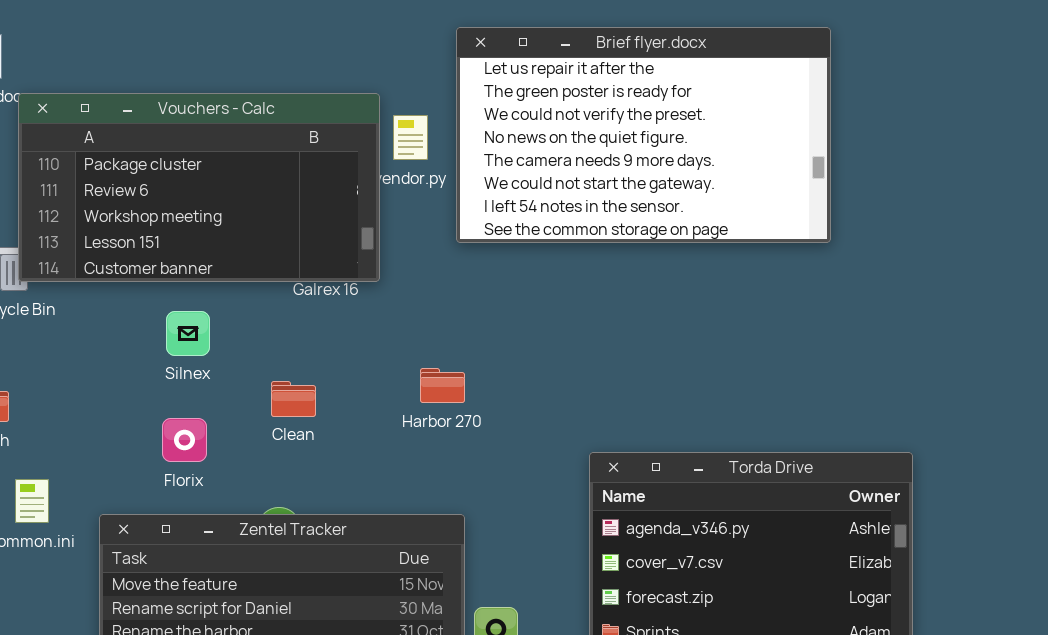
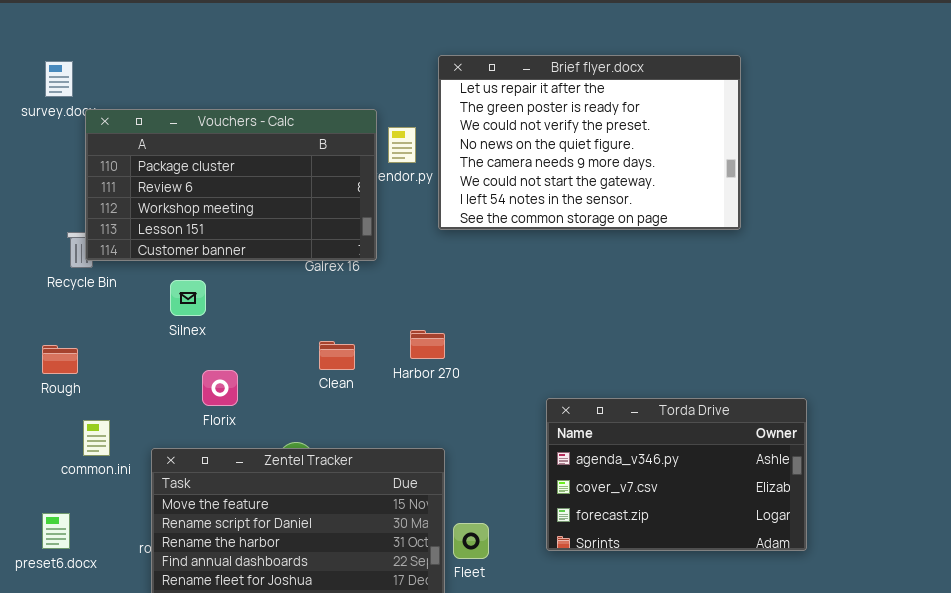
Silnex: [166,311,210,356] -> [170,280,206,316], moved
Clean: [271,381,316,417] -> [319,341,355,370], moved

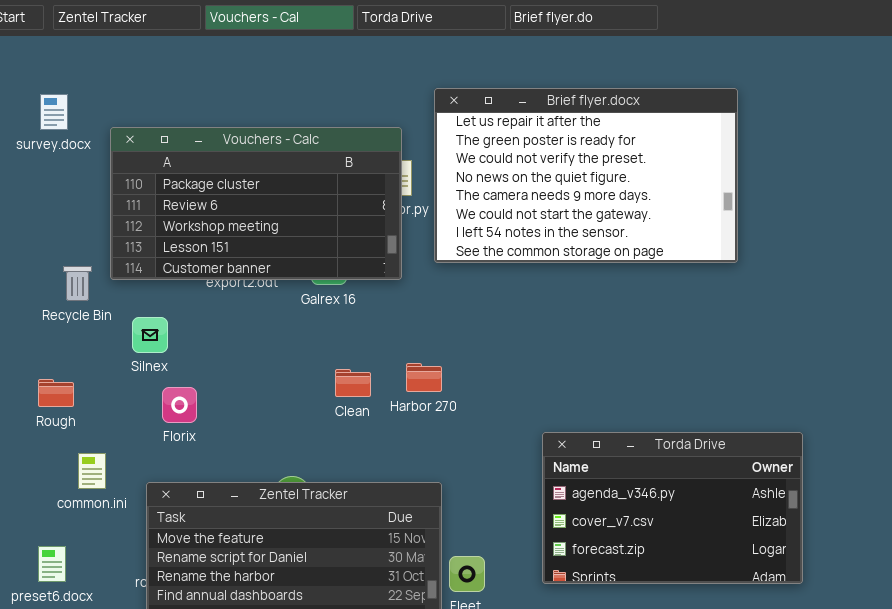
Vouchers - Calc: [85,109,377,261] -> [110,127,402,280], moved
Silnex: [170,280,206,316] -> [132,317,168,353], moved
Clean: [319,341,355,370] -> [335,369,371,397], moved
Florix: [202,370,238,406] -> [162,387,197,423], moved

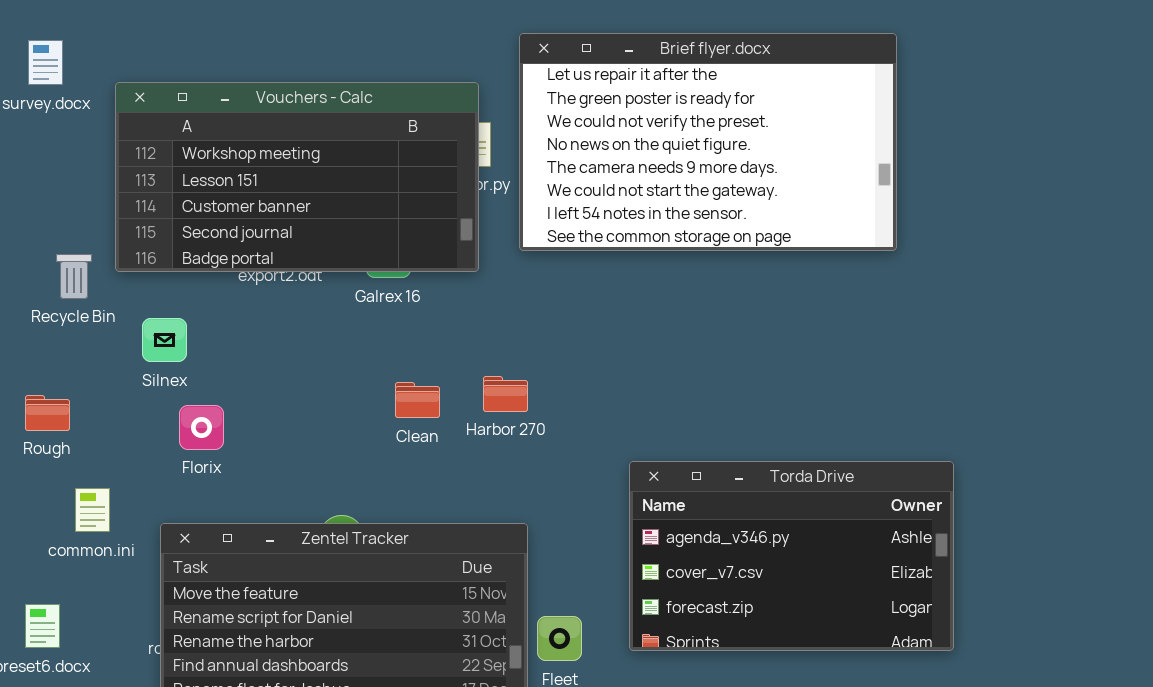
Vouchers - Calc: [110,127,402,280] -> [115,82,479,272], scrolled down 2 rows
Torda Drive: [542,432,803,584] -> [629,461,954,651], moved

